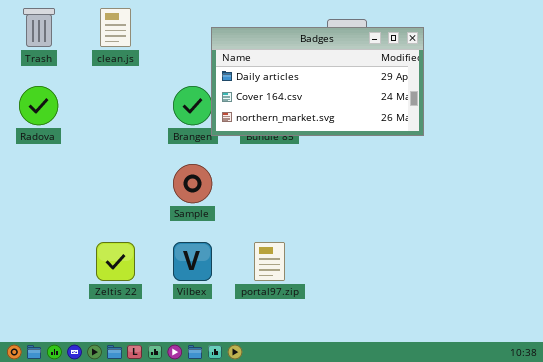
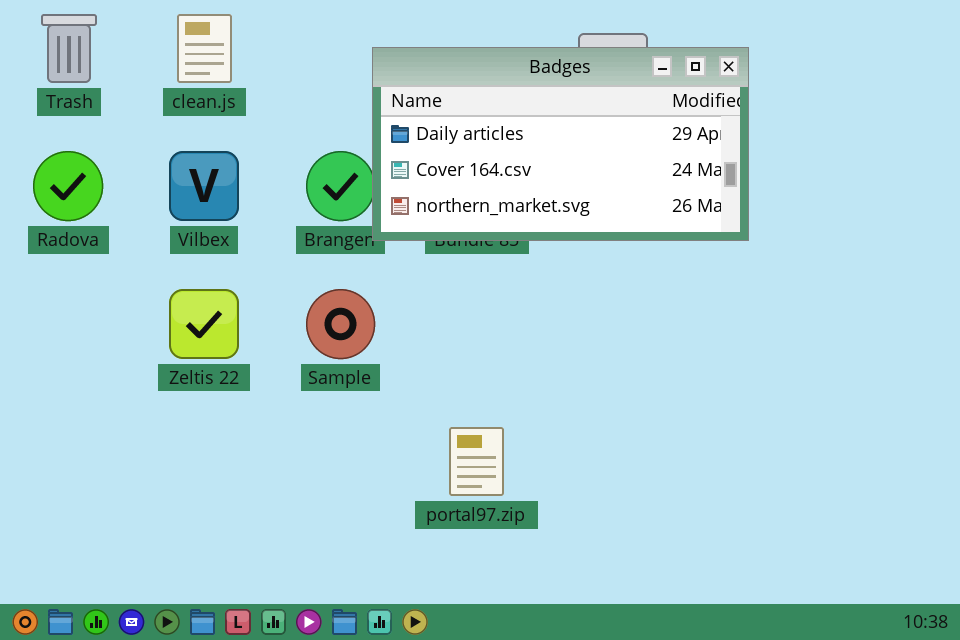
Zeltis 22: [96,242,135,281] -> [169,289,239,359], moved
Vilbex: [173,242,212,281] -> [169,151,239,221], moved

